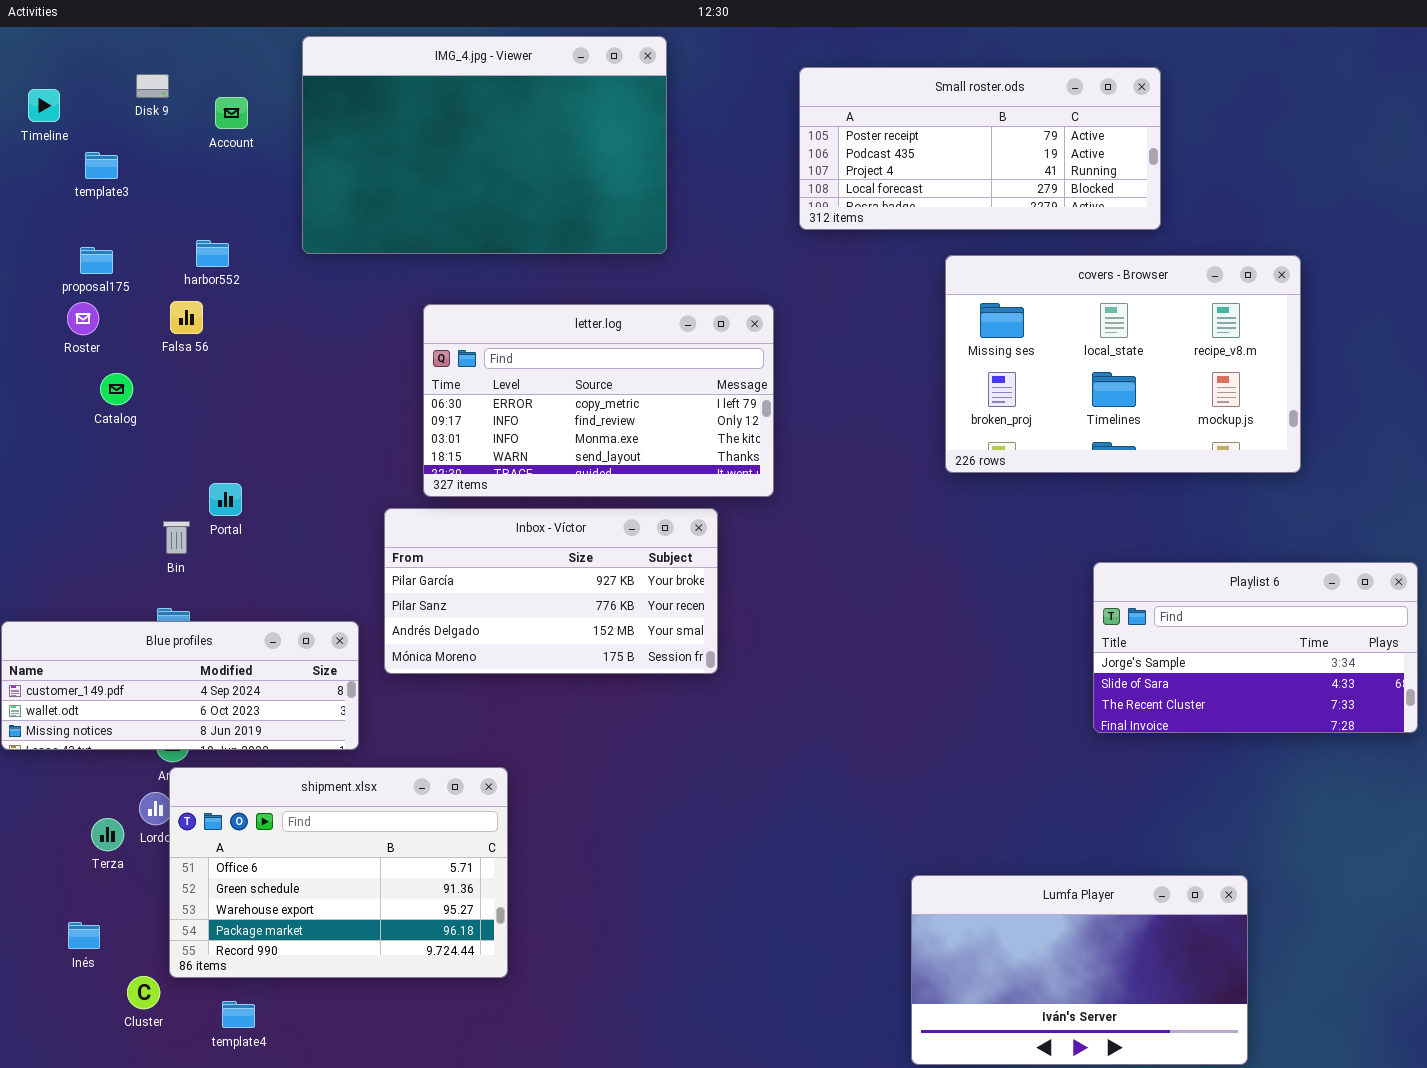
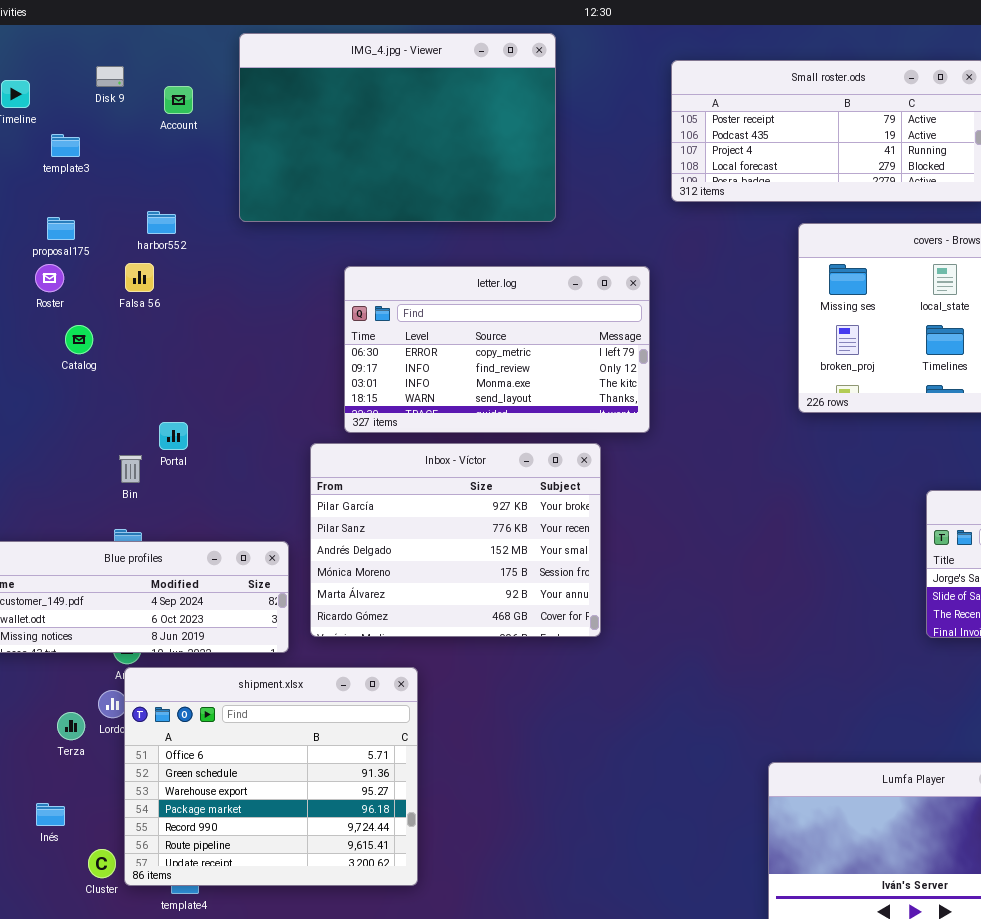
Inbox - Víctor: [384,508,718,674] -> [310,443,601,637], resized
shipment.xlsx: [169,767,508,978] -> [124,667,418,886], resized

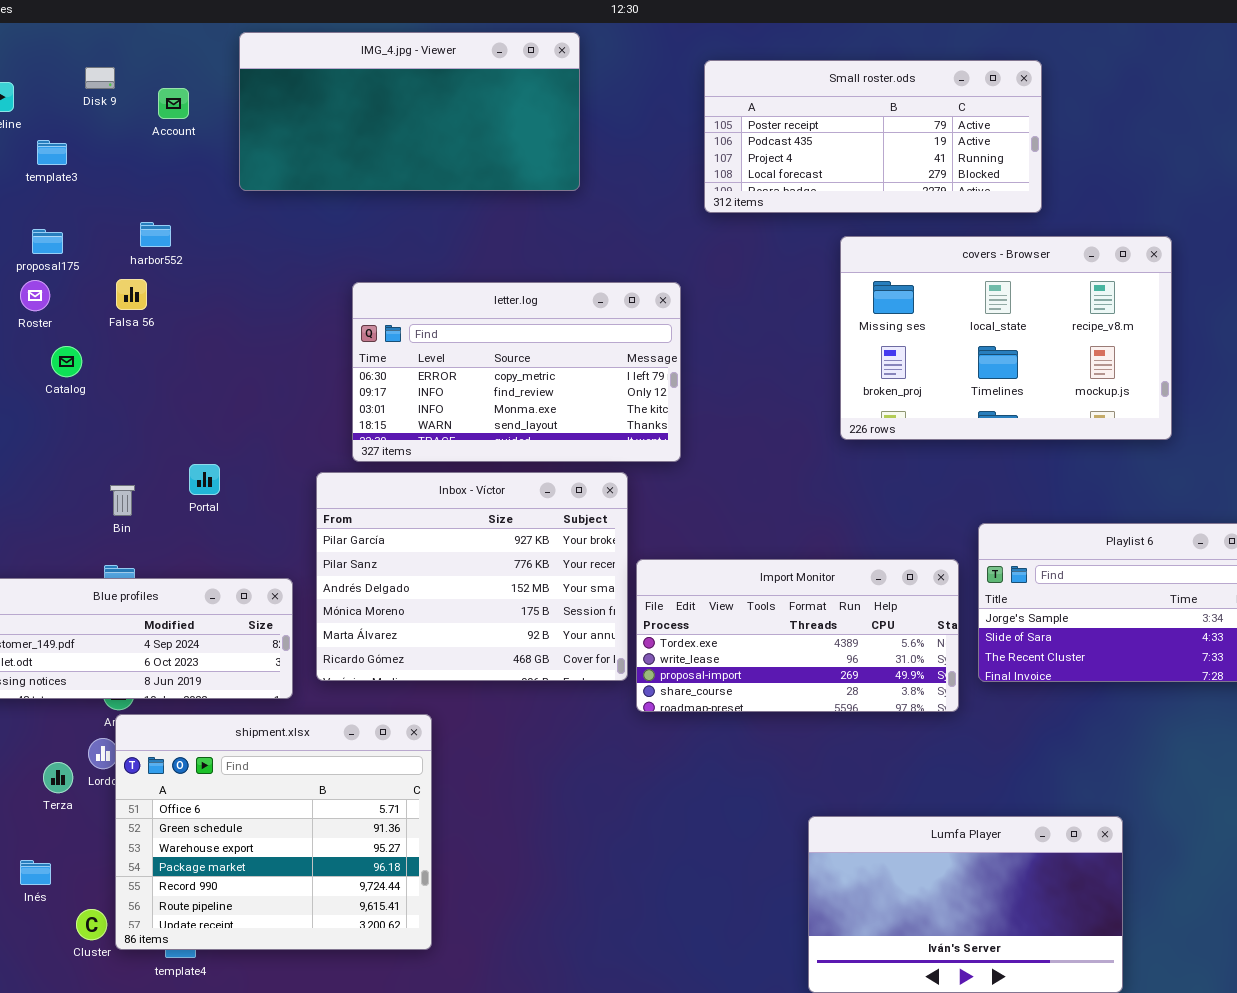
IMG_4.jpg - Viewer: [239,33,556,222] -> [239,32,580,191], resized
Portal: [159,422,188,450] -> [189,464,220,495], moved
Import Monitor: none -> [636,559,959,712], opened

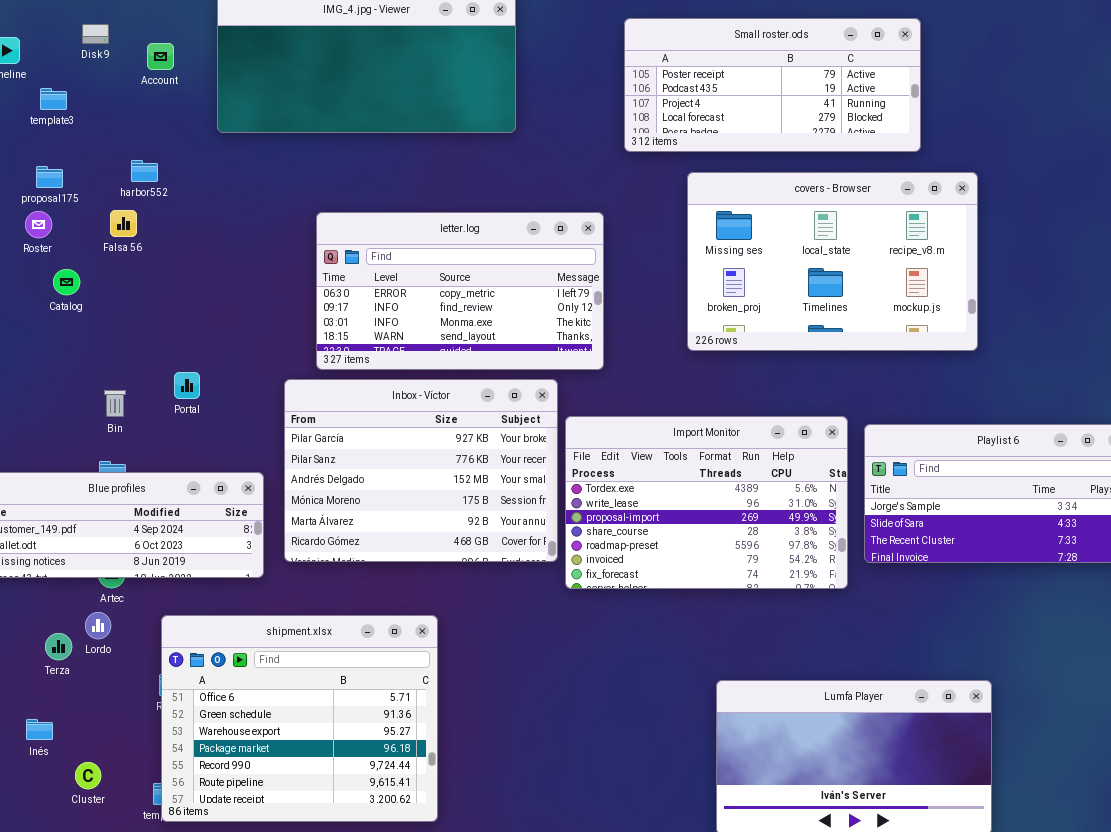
covers - Browser: [840,236,1172,440] -> [687,172,978,351], moved
Import Monitor: [636,559,959,712] -> [565,416,848,589], resized
shipment.xlsx: [115,714,432,950] -> [161,615,438,822], moved

